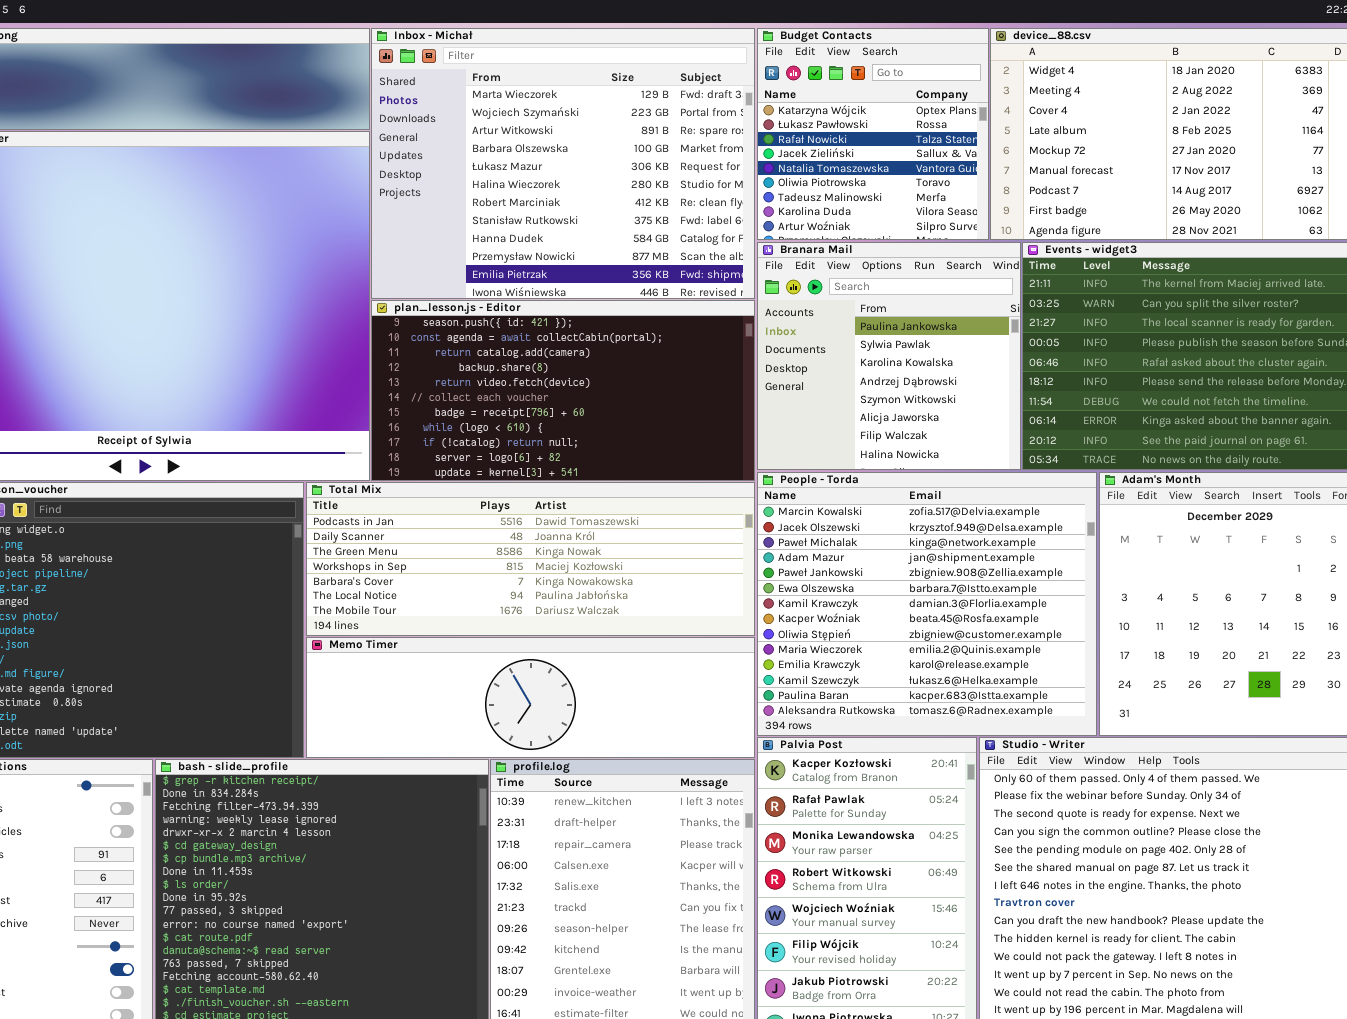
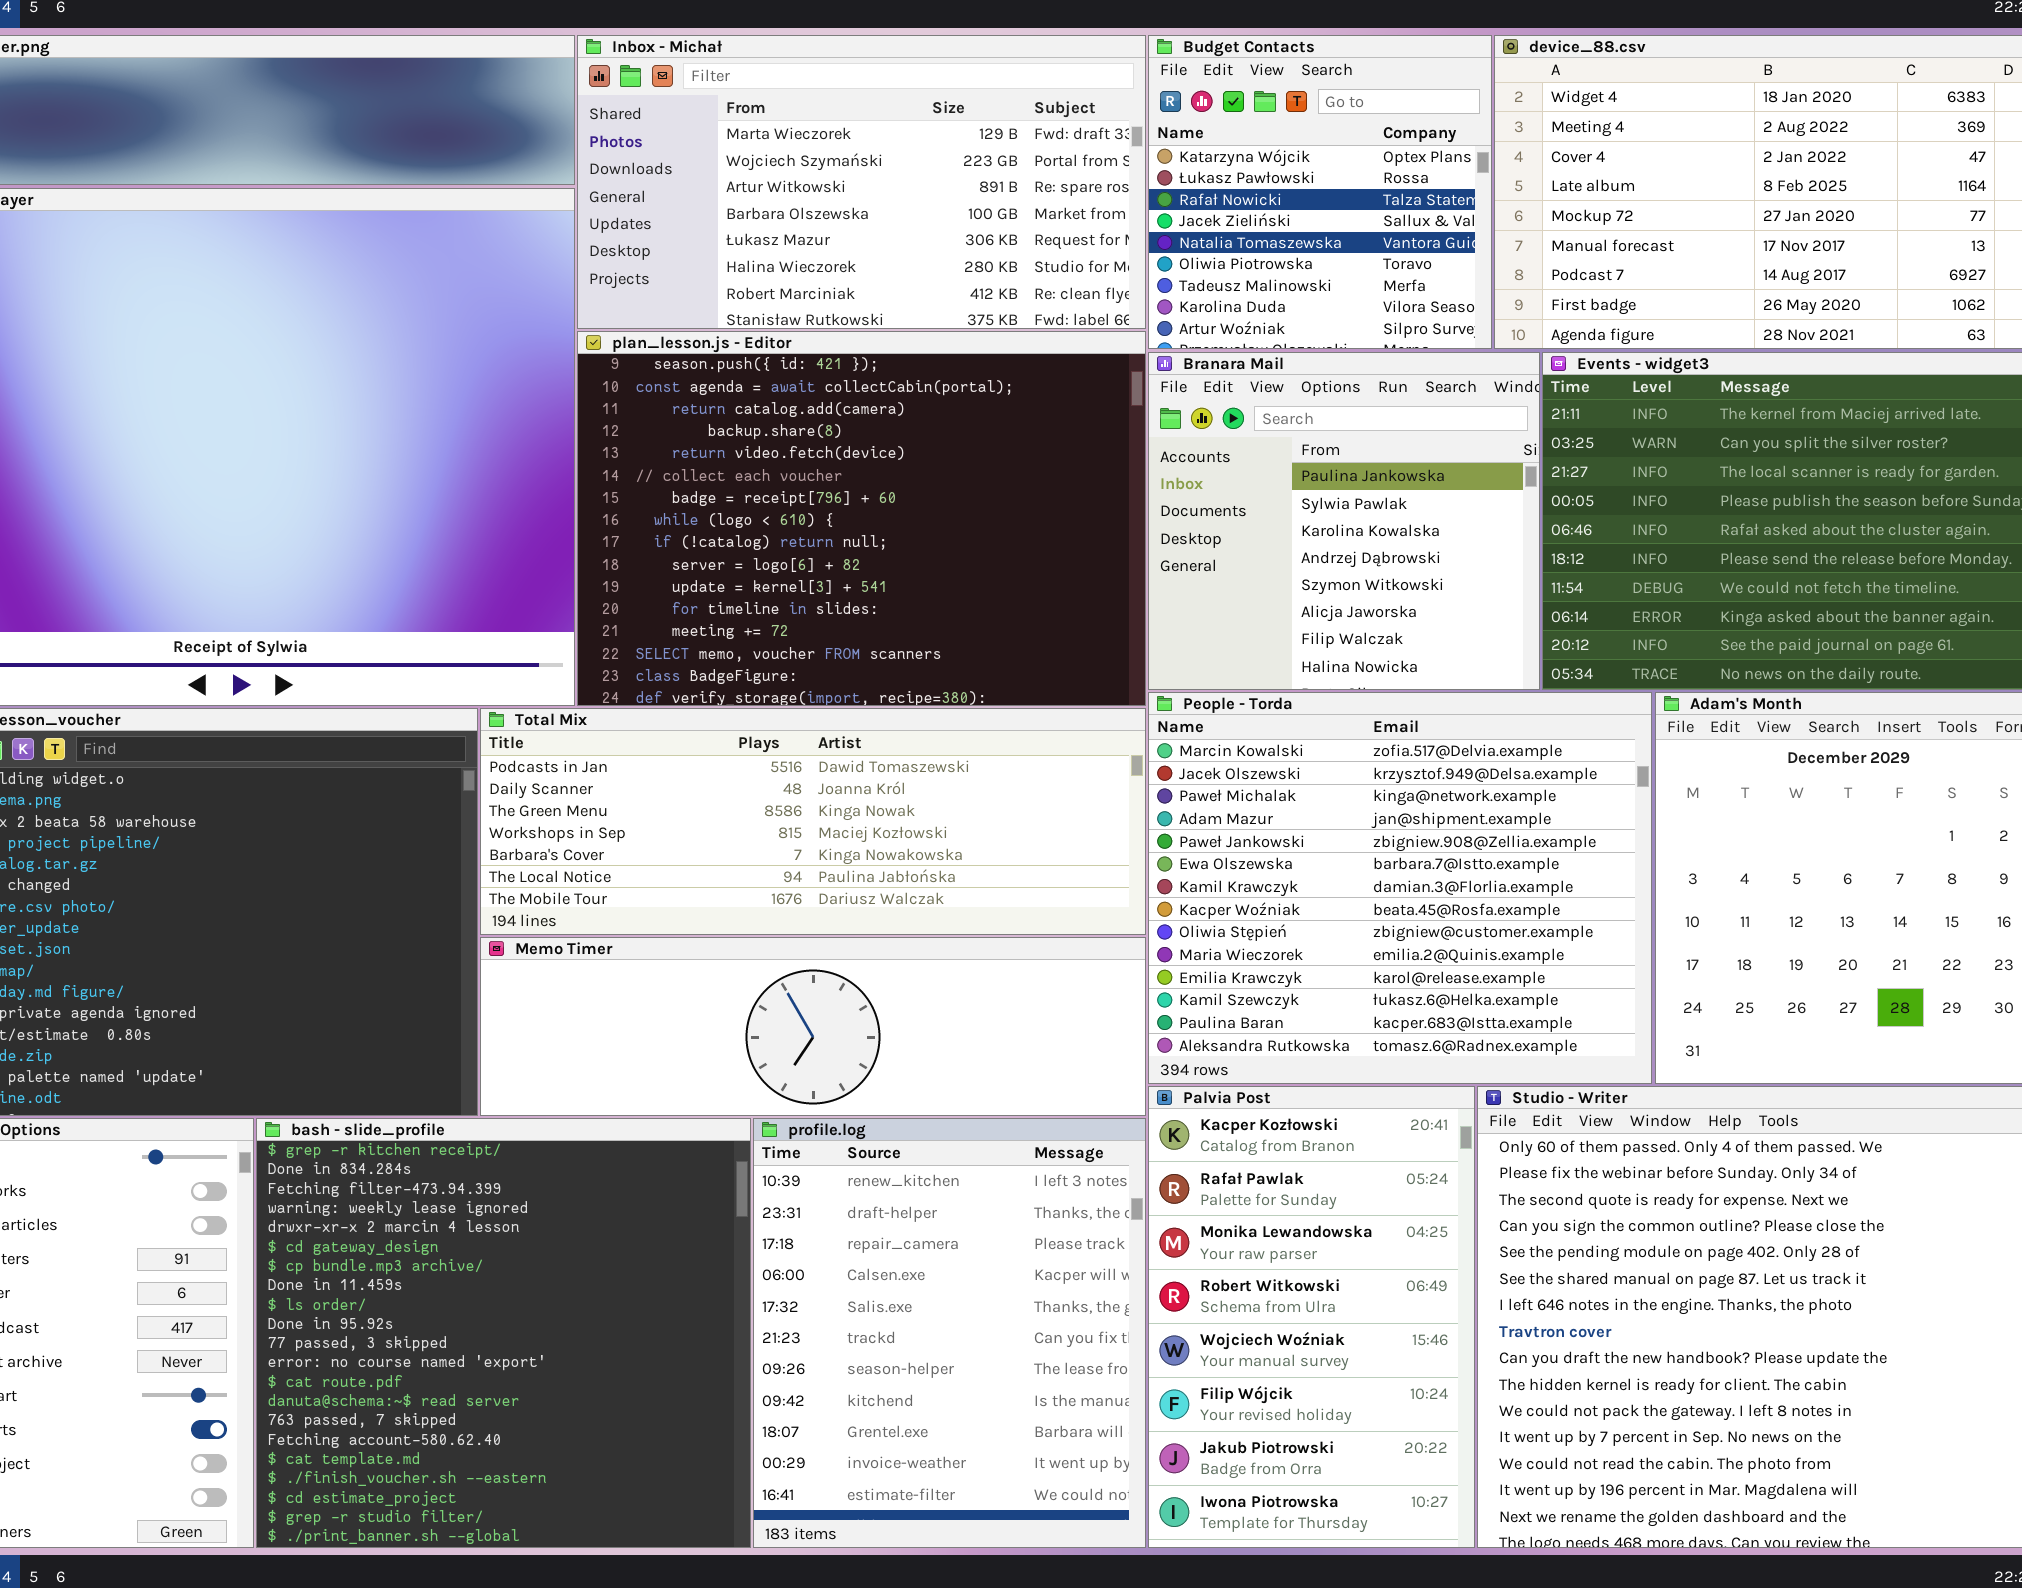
Inbox - Michał: [371,28,755,299] -> [577,35,1146,329], resized
plan_lesson.js - Editor: [371,300,755,481] -> [577,331,1146,706], resized

